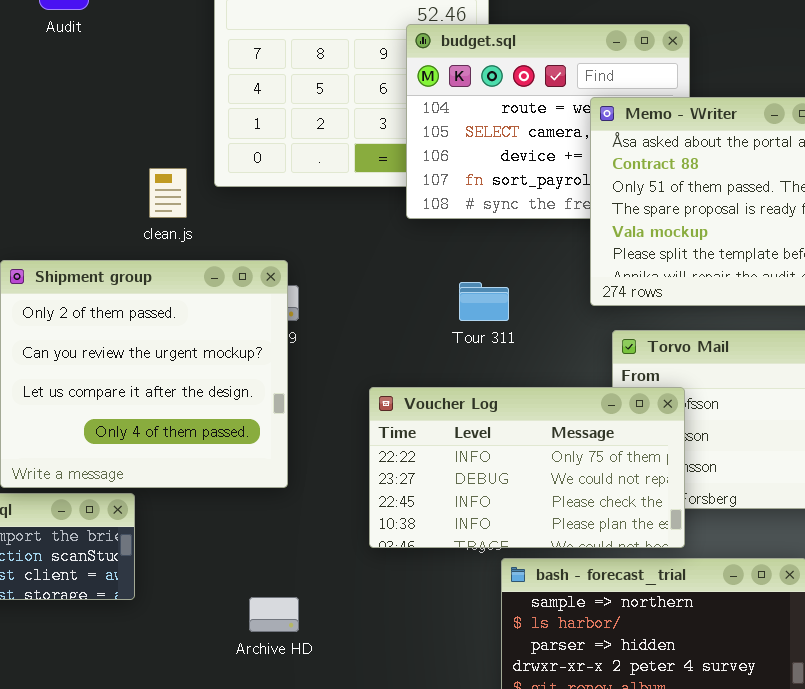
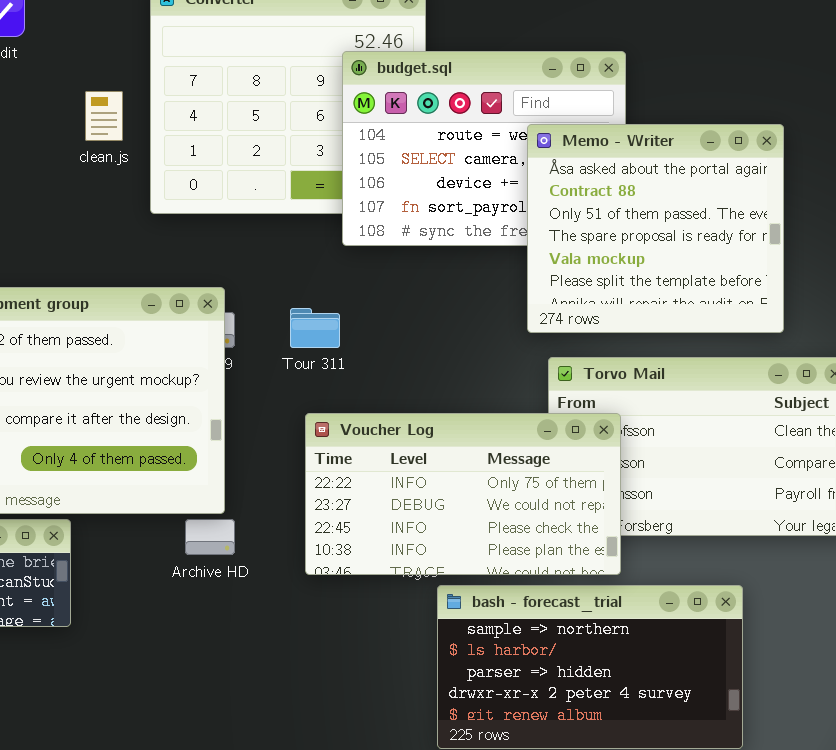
clean.js: [149,168,187,218] -> [85,91,123,141], moved
Tour 311: [459,282,509,321] -> [290,308,340,348], moved
Archive HD: [249,597,299,632] -> [185,519,235,555], moved

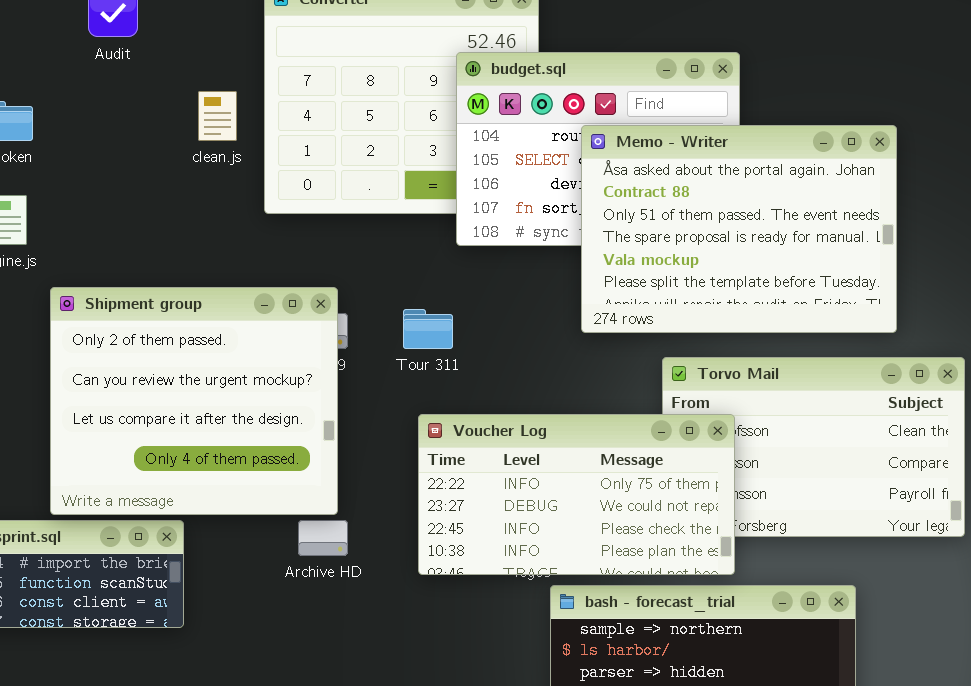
Memo - Writer: [527,124,784,333] -> [581,125,897,333], resized

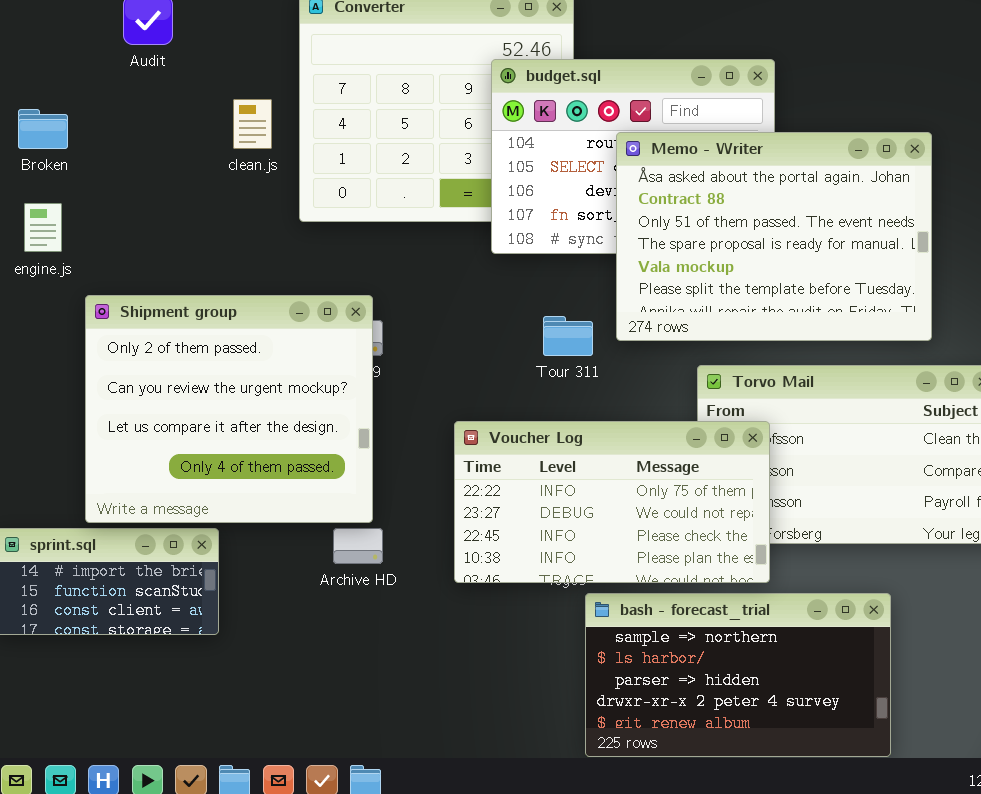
Tour 311: [403,309,453,349] -> [543,316,593,356], moved

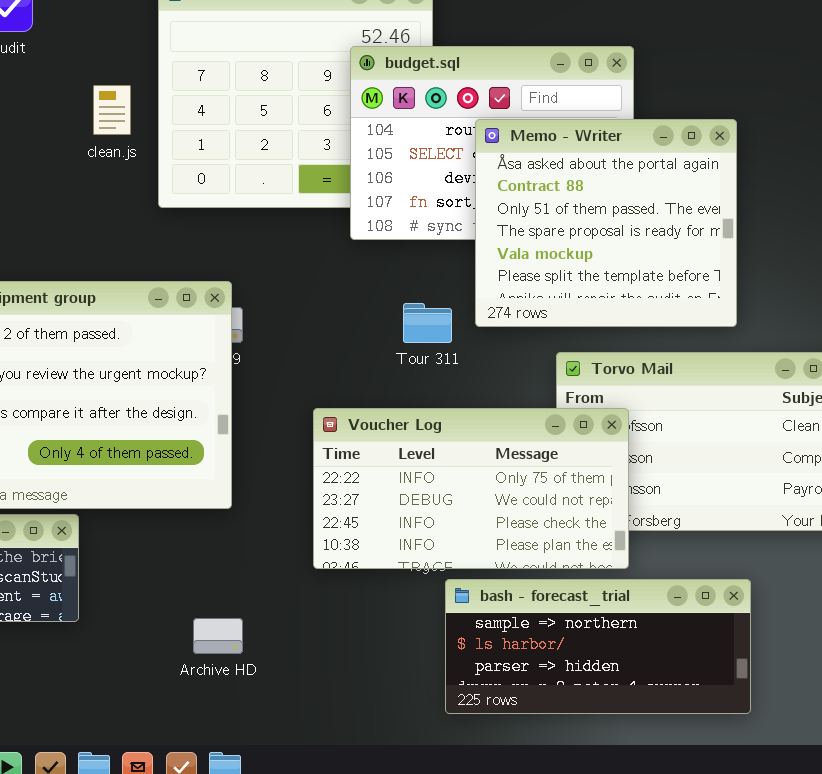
Memo - Writer: [616,132,932,341] -> [475,119,737,327], resized
Archive HD: [333,528,383,564] -> [193,618,243,654], moved
bash - forecast_trial: [585,593,891,757] -> [445,579,751,714], resized

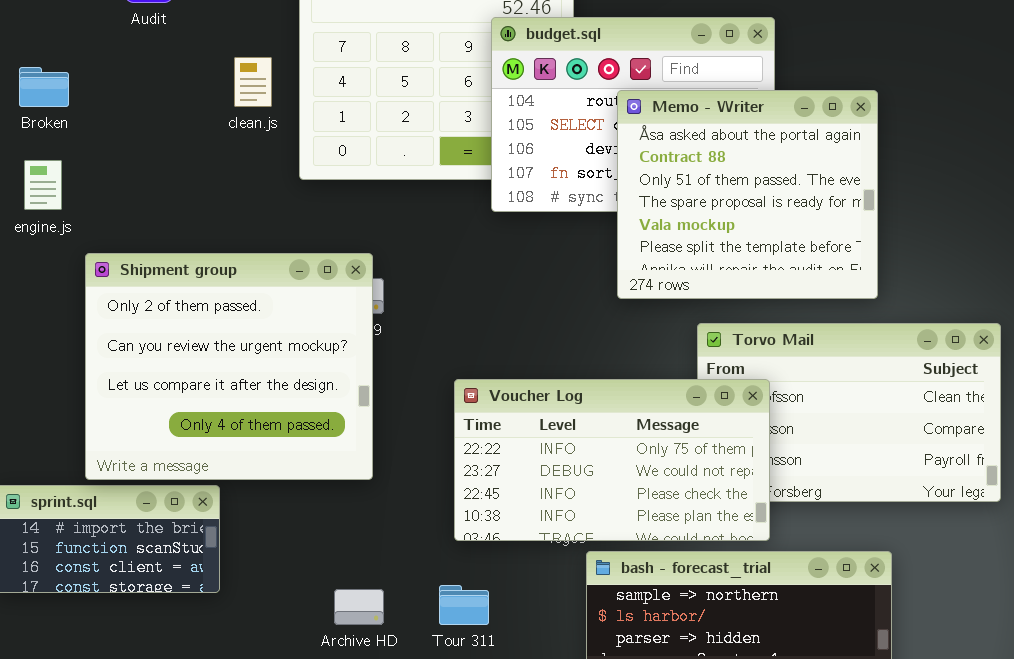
Tour 311: [403,303,452,343] -> [439,585,489,625], moved

